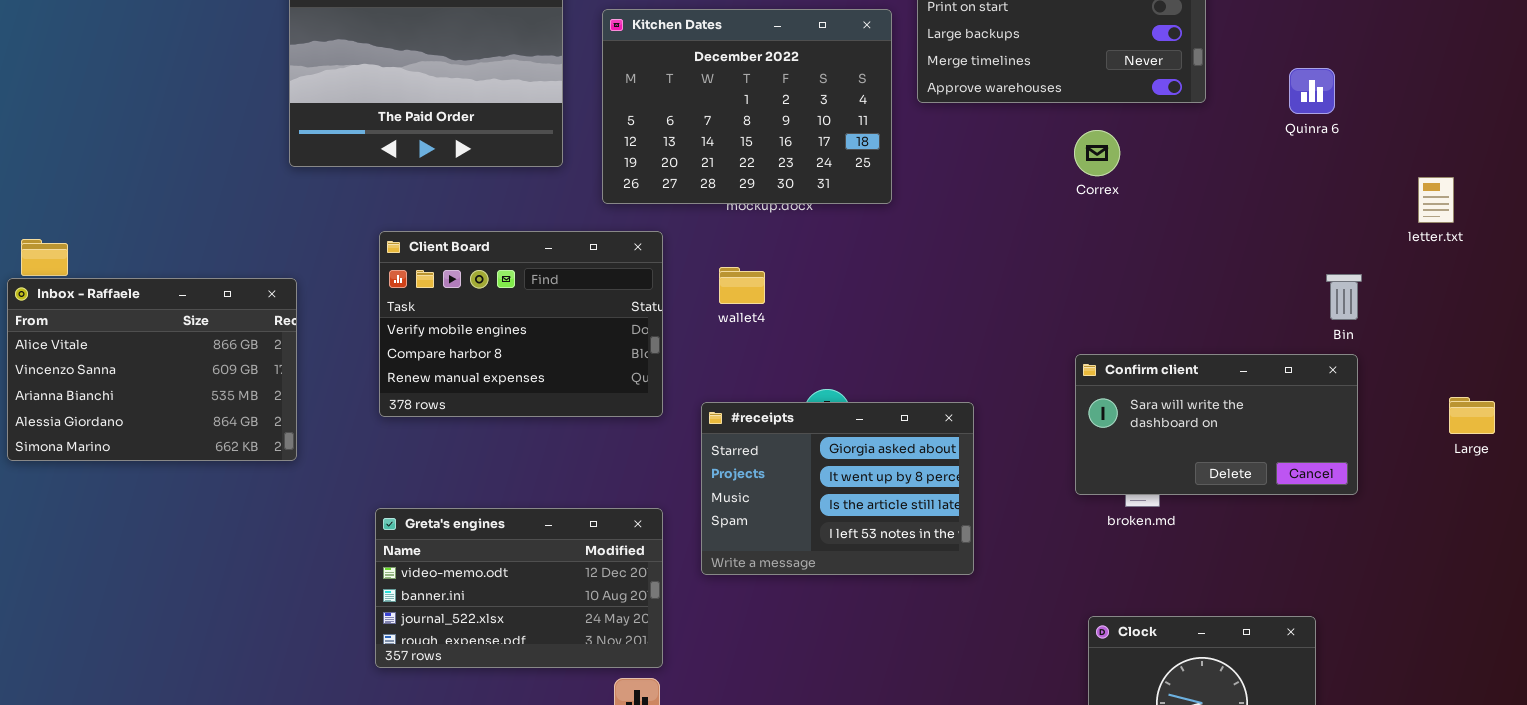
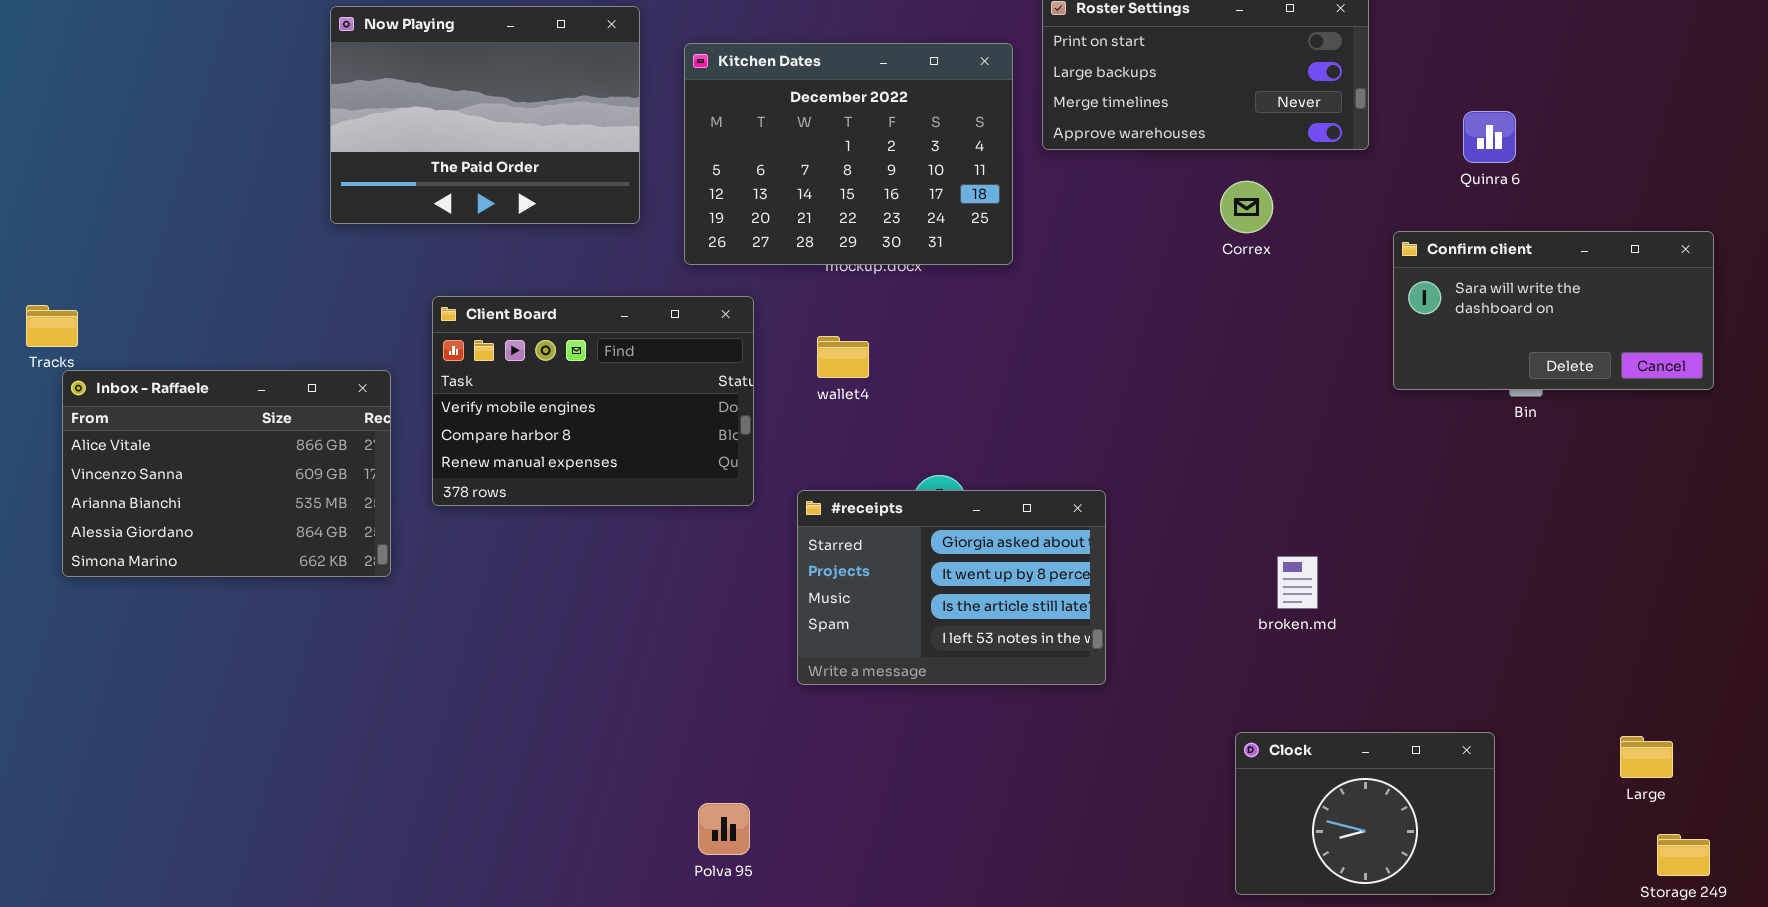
Inbox - Raffaele: [7,278,297,461] -> [62,370,391,577], moved
Confirm client: [1075,354,1358,495] -> [1393,231,1714,390], moved
Large: [1449,397,1495,434] -> [1620,736,1673,778], moved
Greta's engines: [375,508,663,668] -> none, closed

